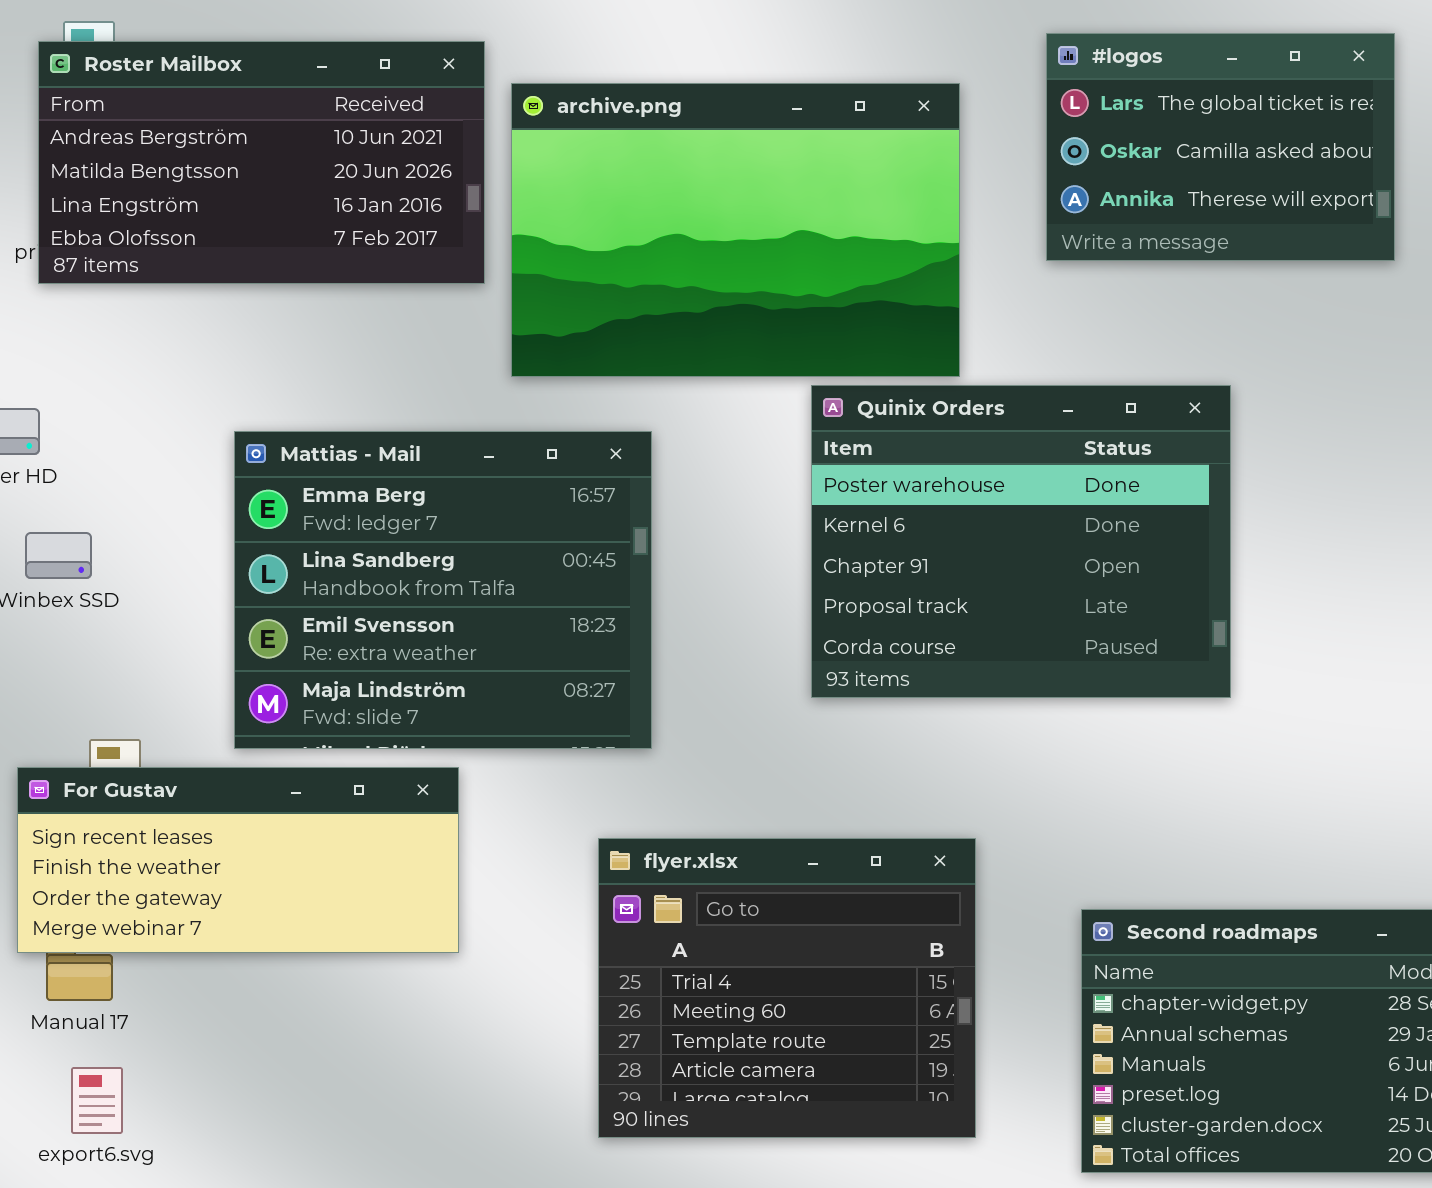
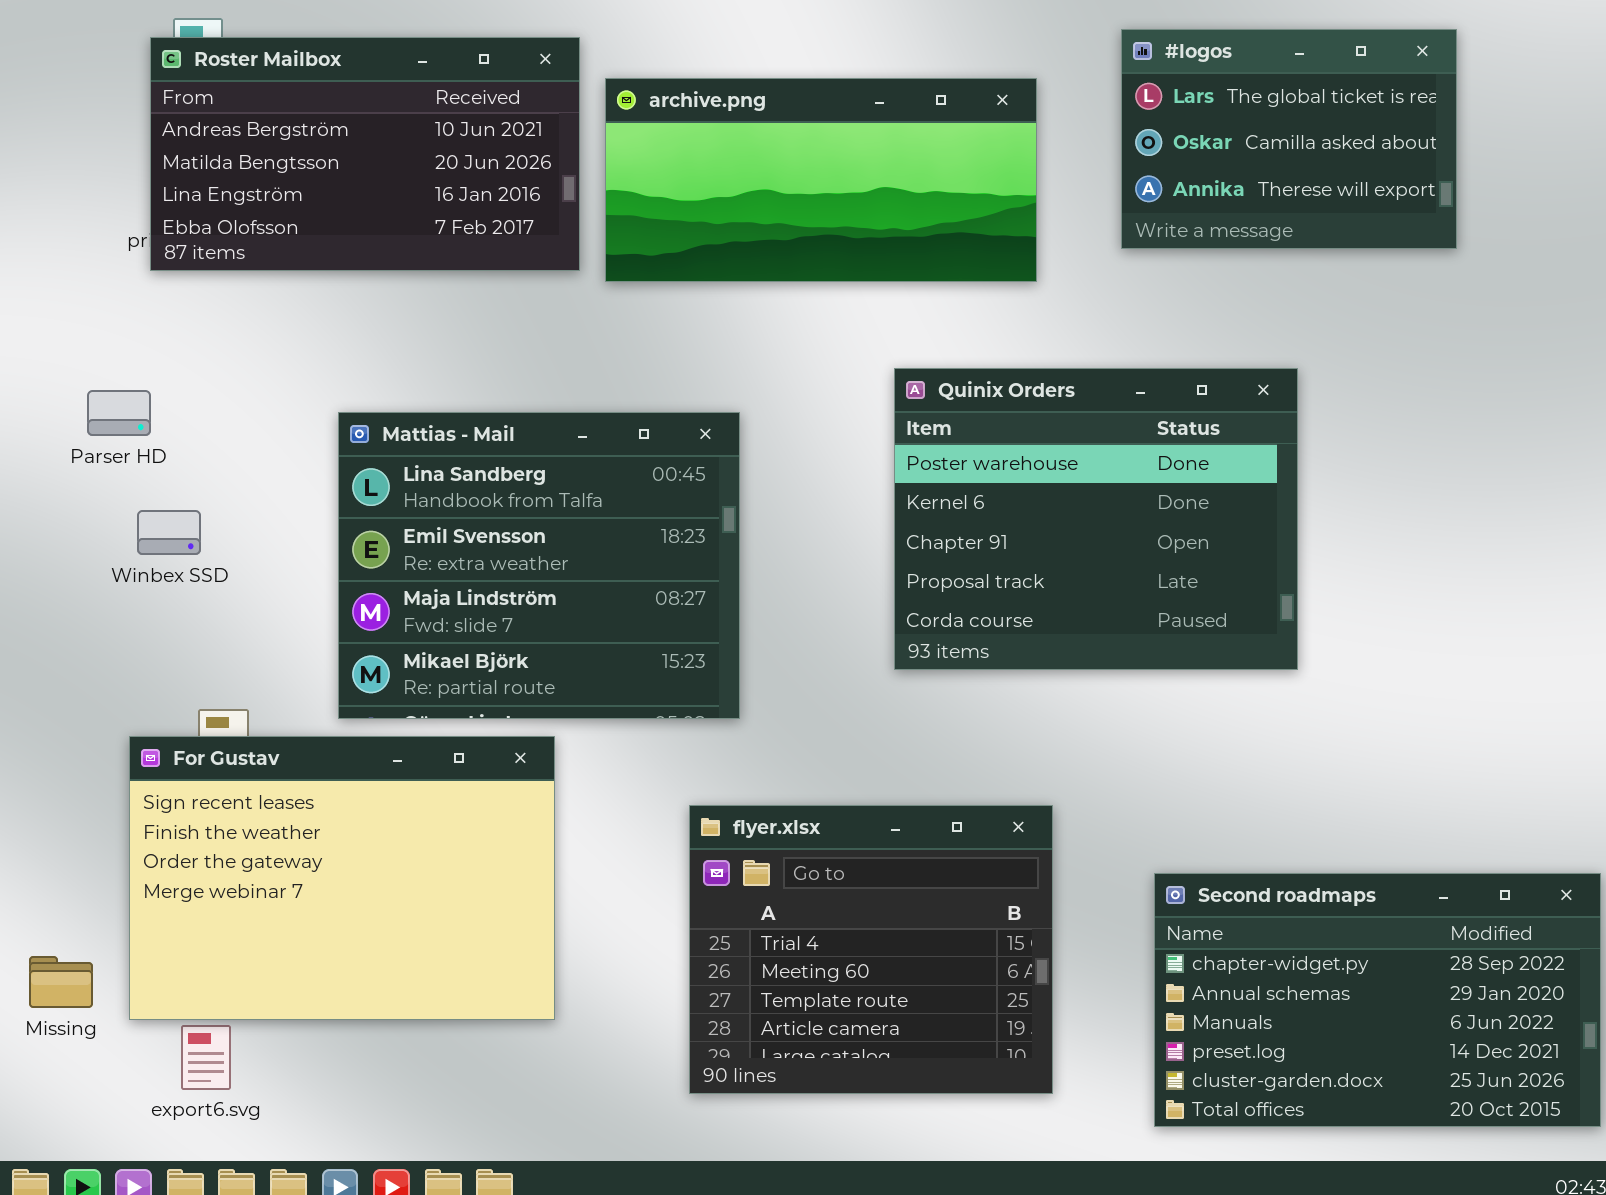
archive.png: [511,83,960,377] -> [605,78,1037,282], resized
Mattias - Mail: [234,431,652,749] -> [338,412,740,719], scrolled down 1 row
For Gustav: [17,767,459,953] -> [129,736,555,1020], resized

